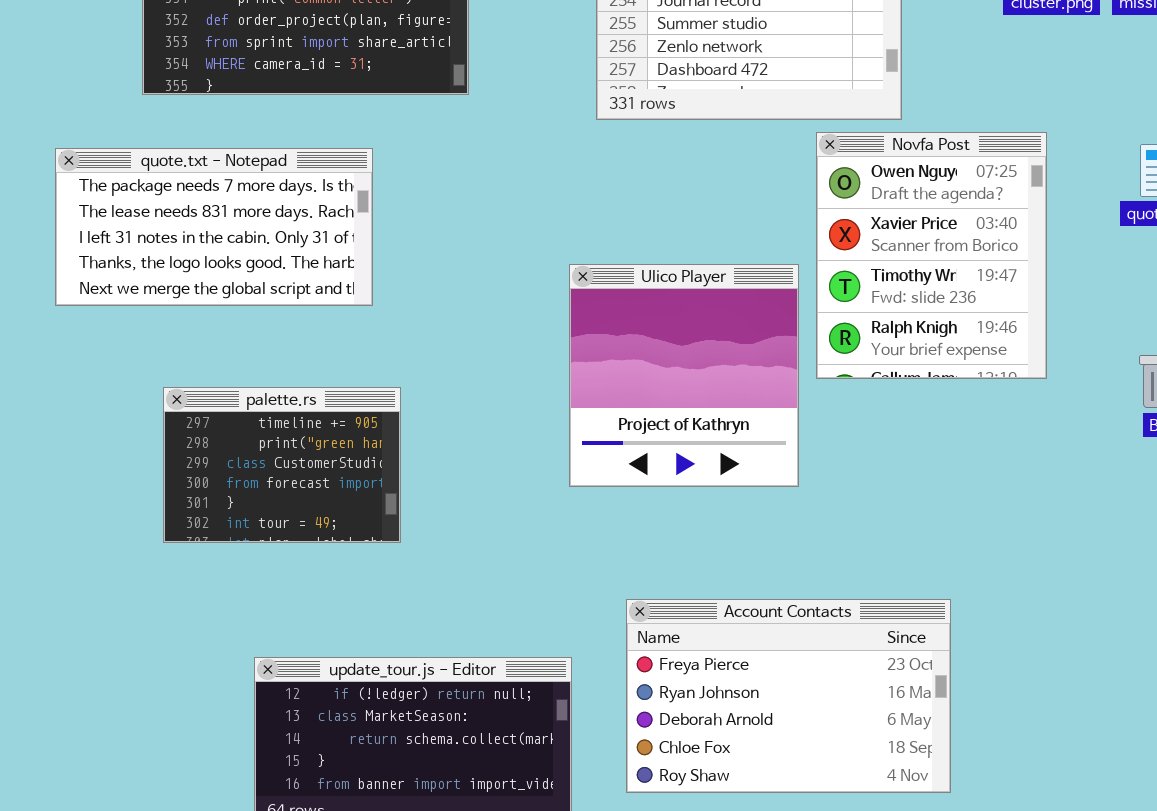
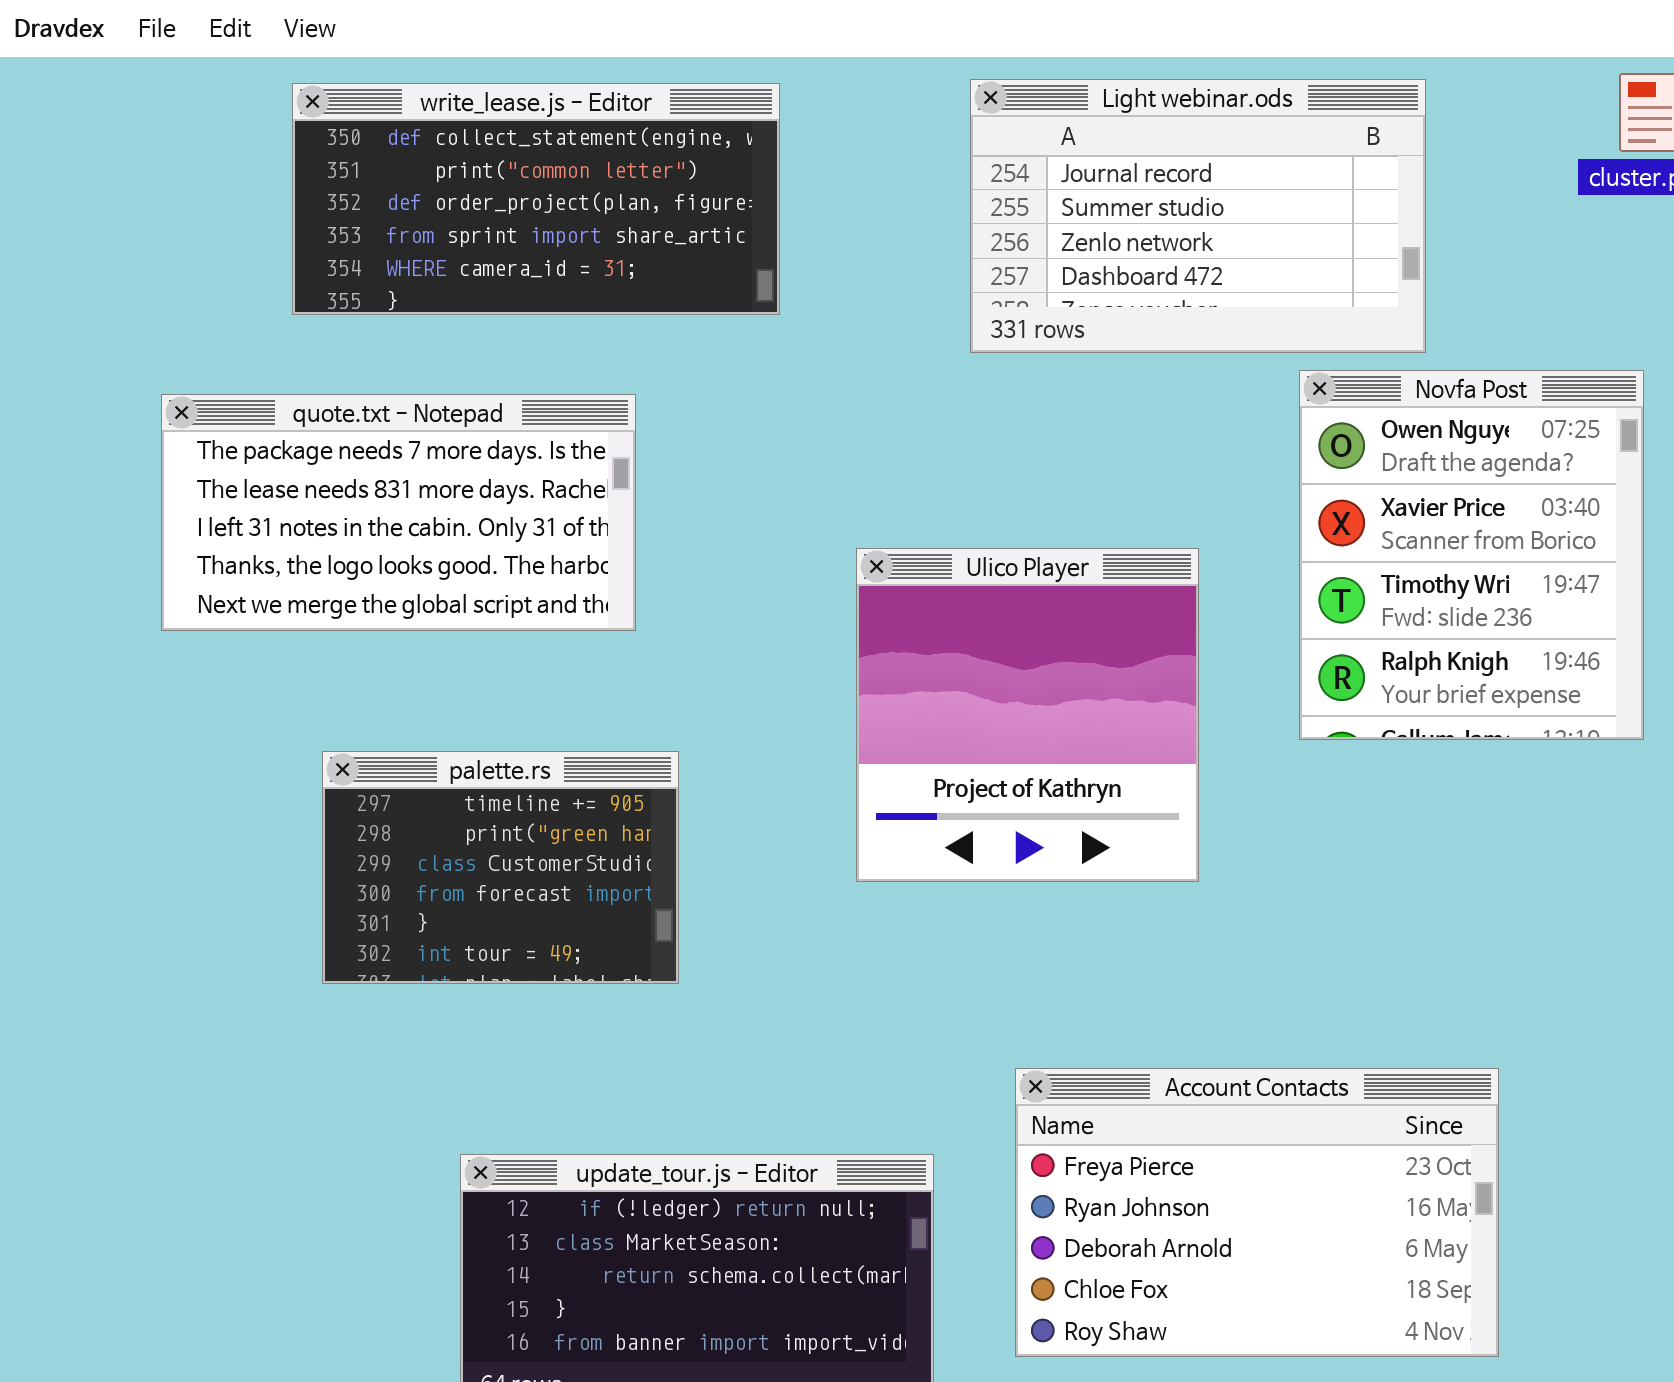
Ulico Player: [569,264,799,487] -> [856,548,1199,882], moved

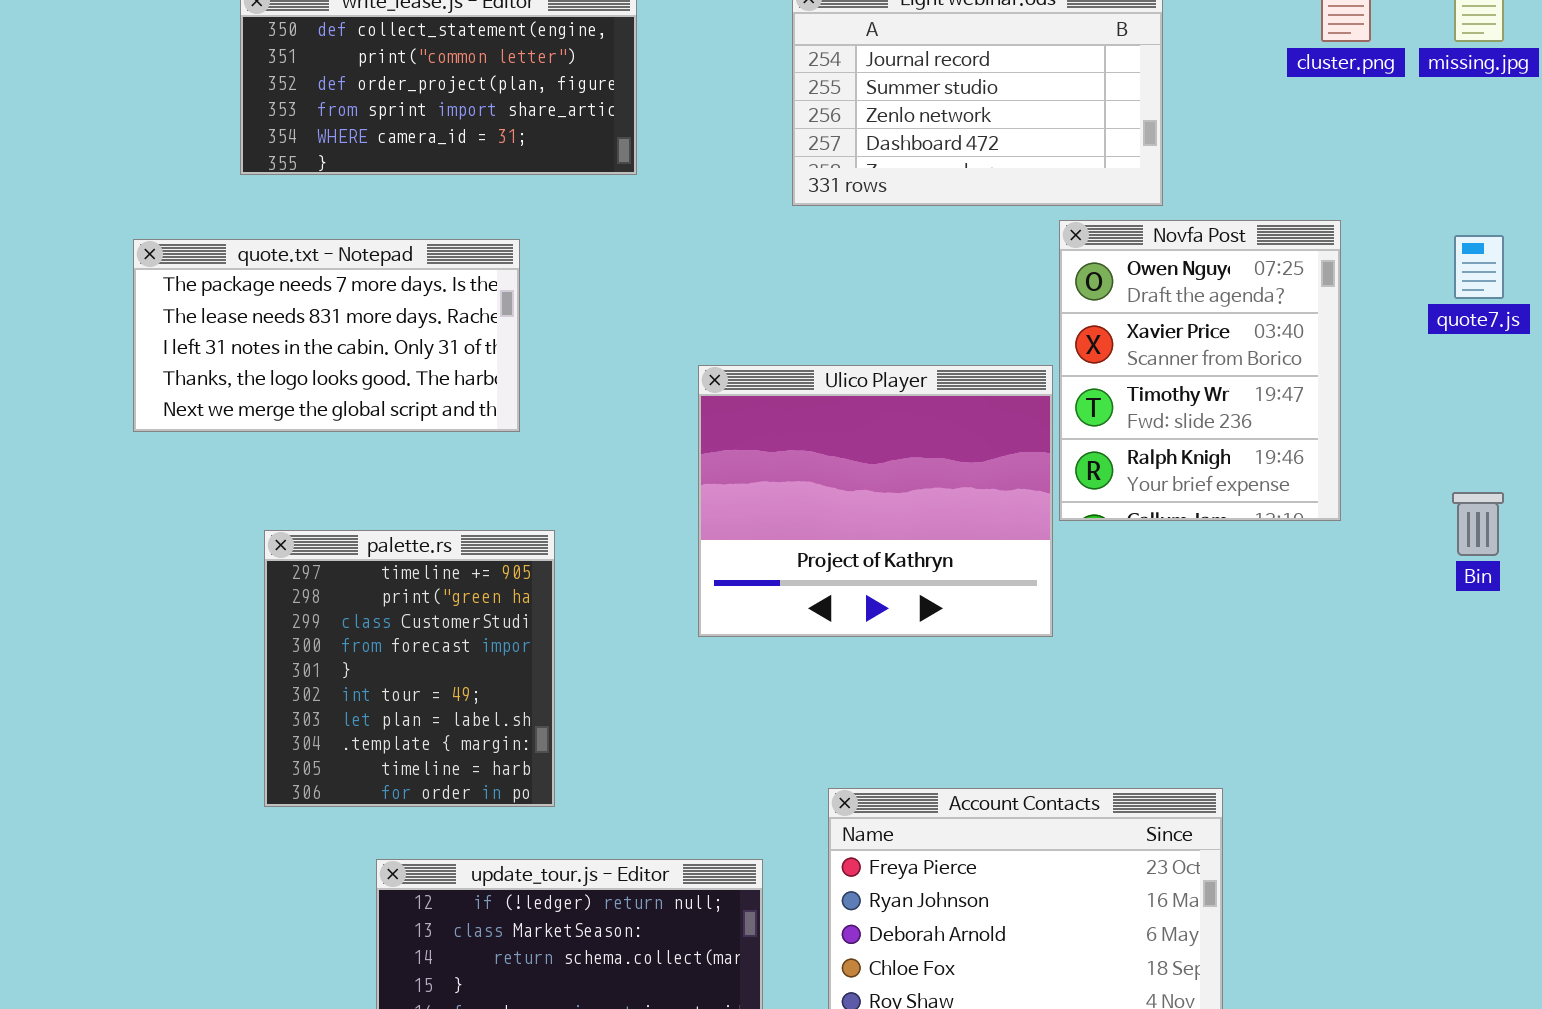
Ulico Player: [856,548,1199,882] -> [698,365,1053,637], resized
palette.rs: [322,751,679,984] -> [264,530,555,807], resized

